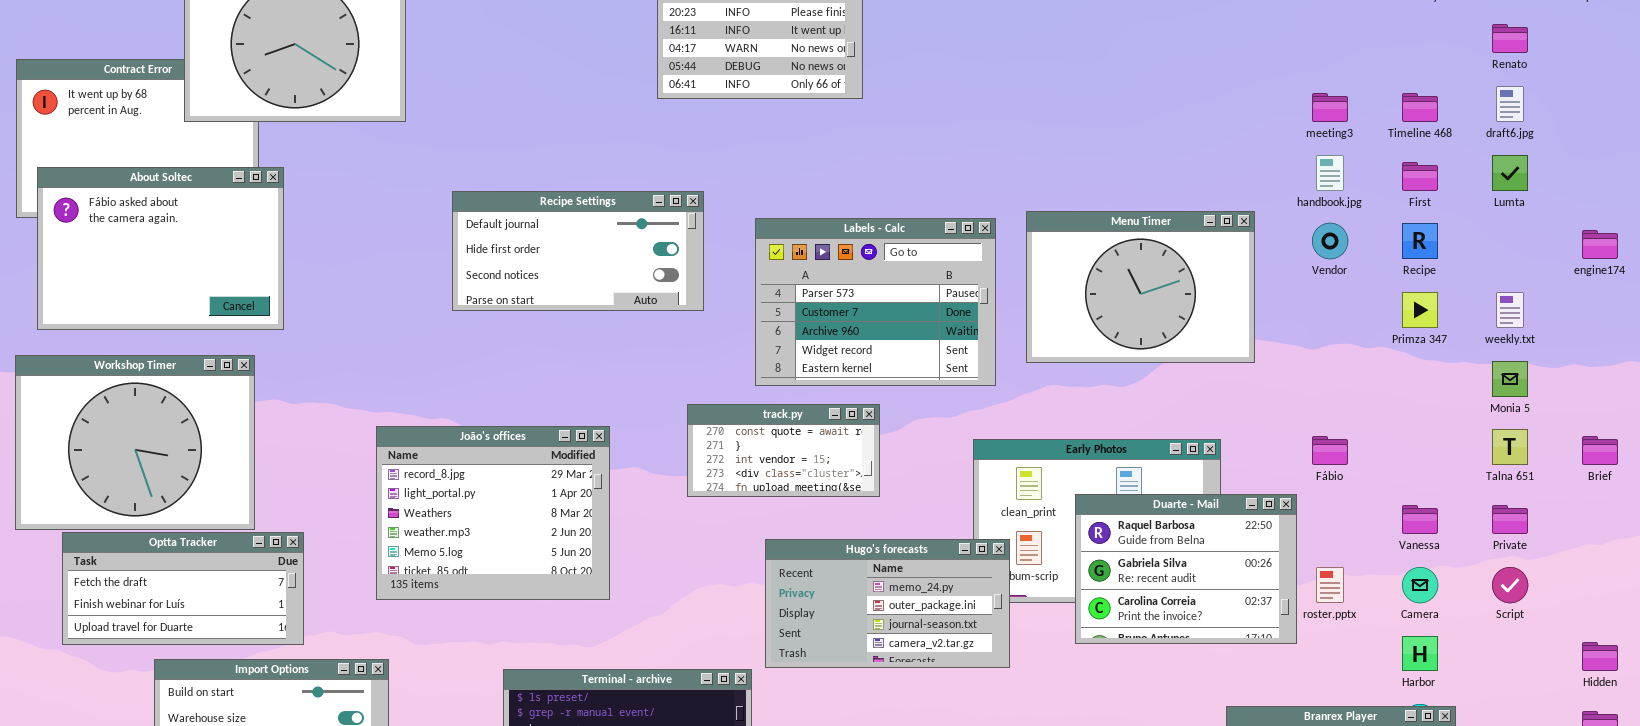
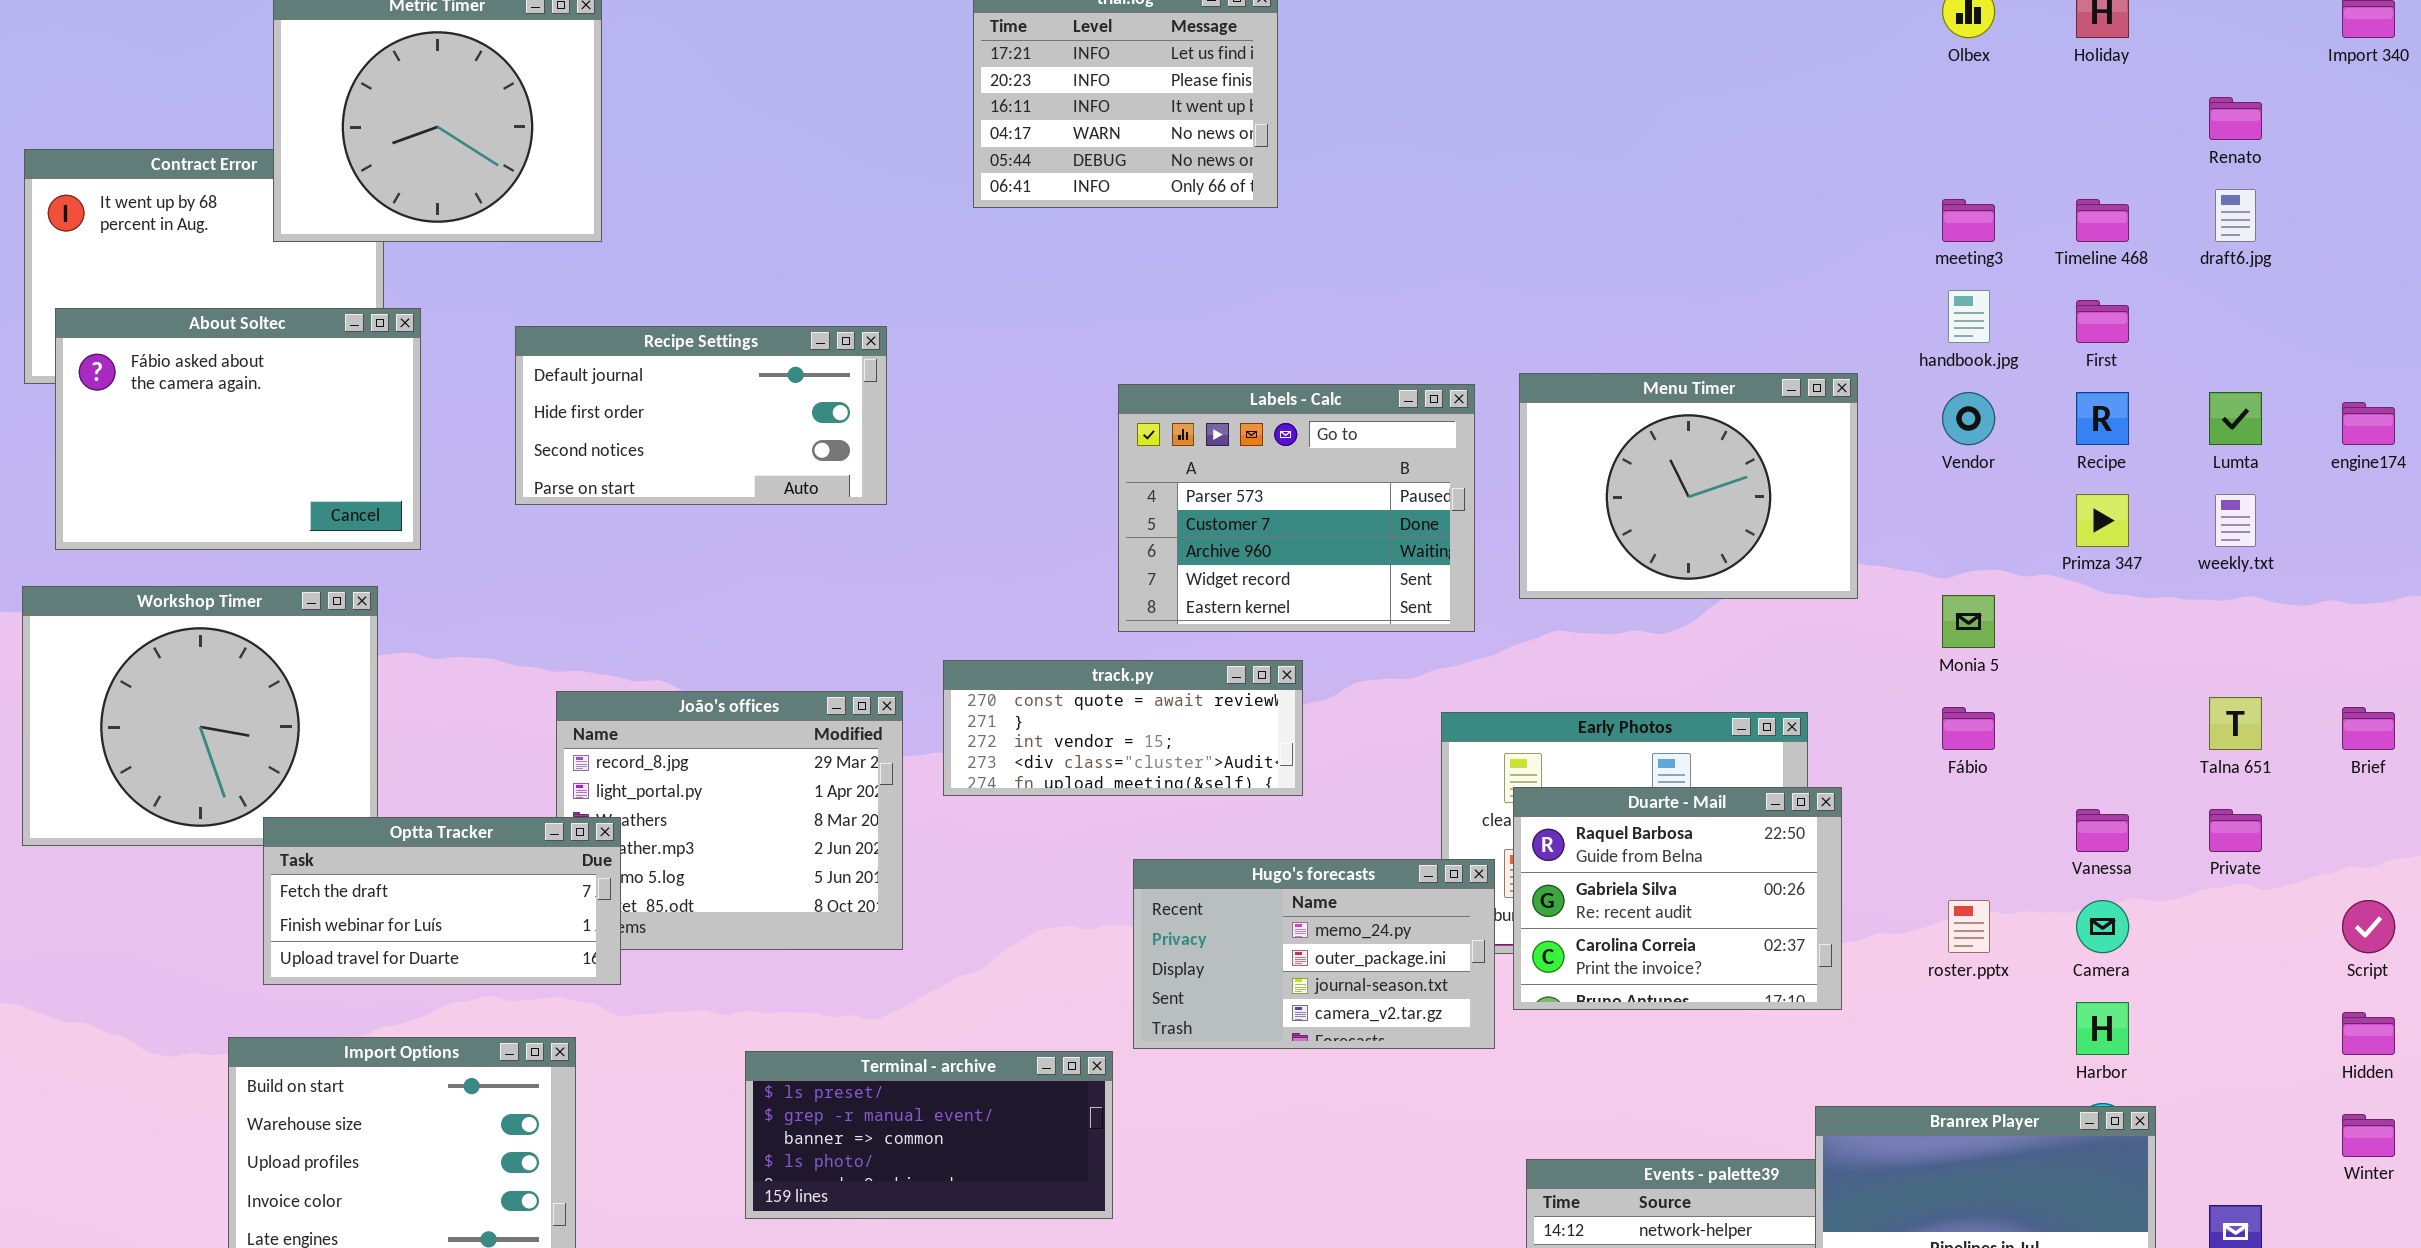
Lumta: [1492,155,1528,191] -> [2209,392,2262,445], moved
Recipe Settings: [452,191,704,311] -> [515,326,887,505], moved
Monia 5: [1492,361,1528,397] -> [1942,595,1995,648], moved
track.py: [687,404,880,497] -> [943,660,1303,796], resized
Duarte - Mail: [1075,494,1297,644] -> [1513,787,1842,1010], moved
Optta Tracker: [62,532,304,645] -> [263,817,621,985], moved
Script: [1492,567,1528,603] -> [2342,900,2395,953], moved

